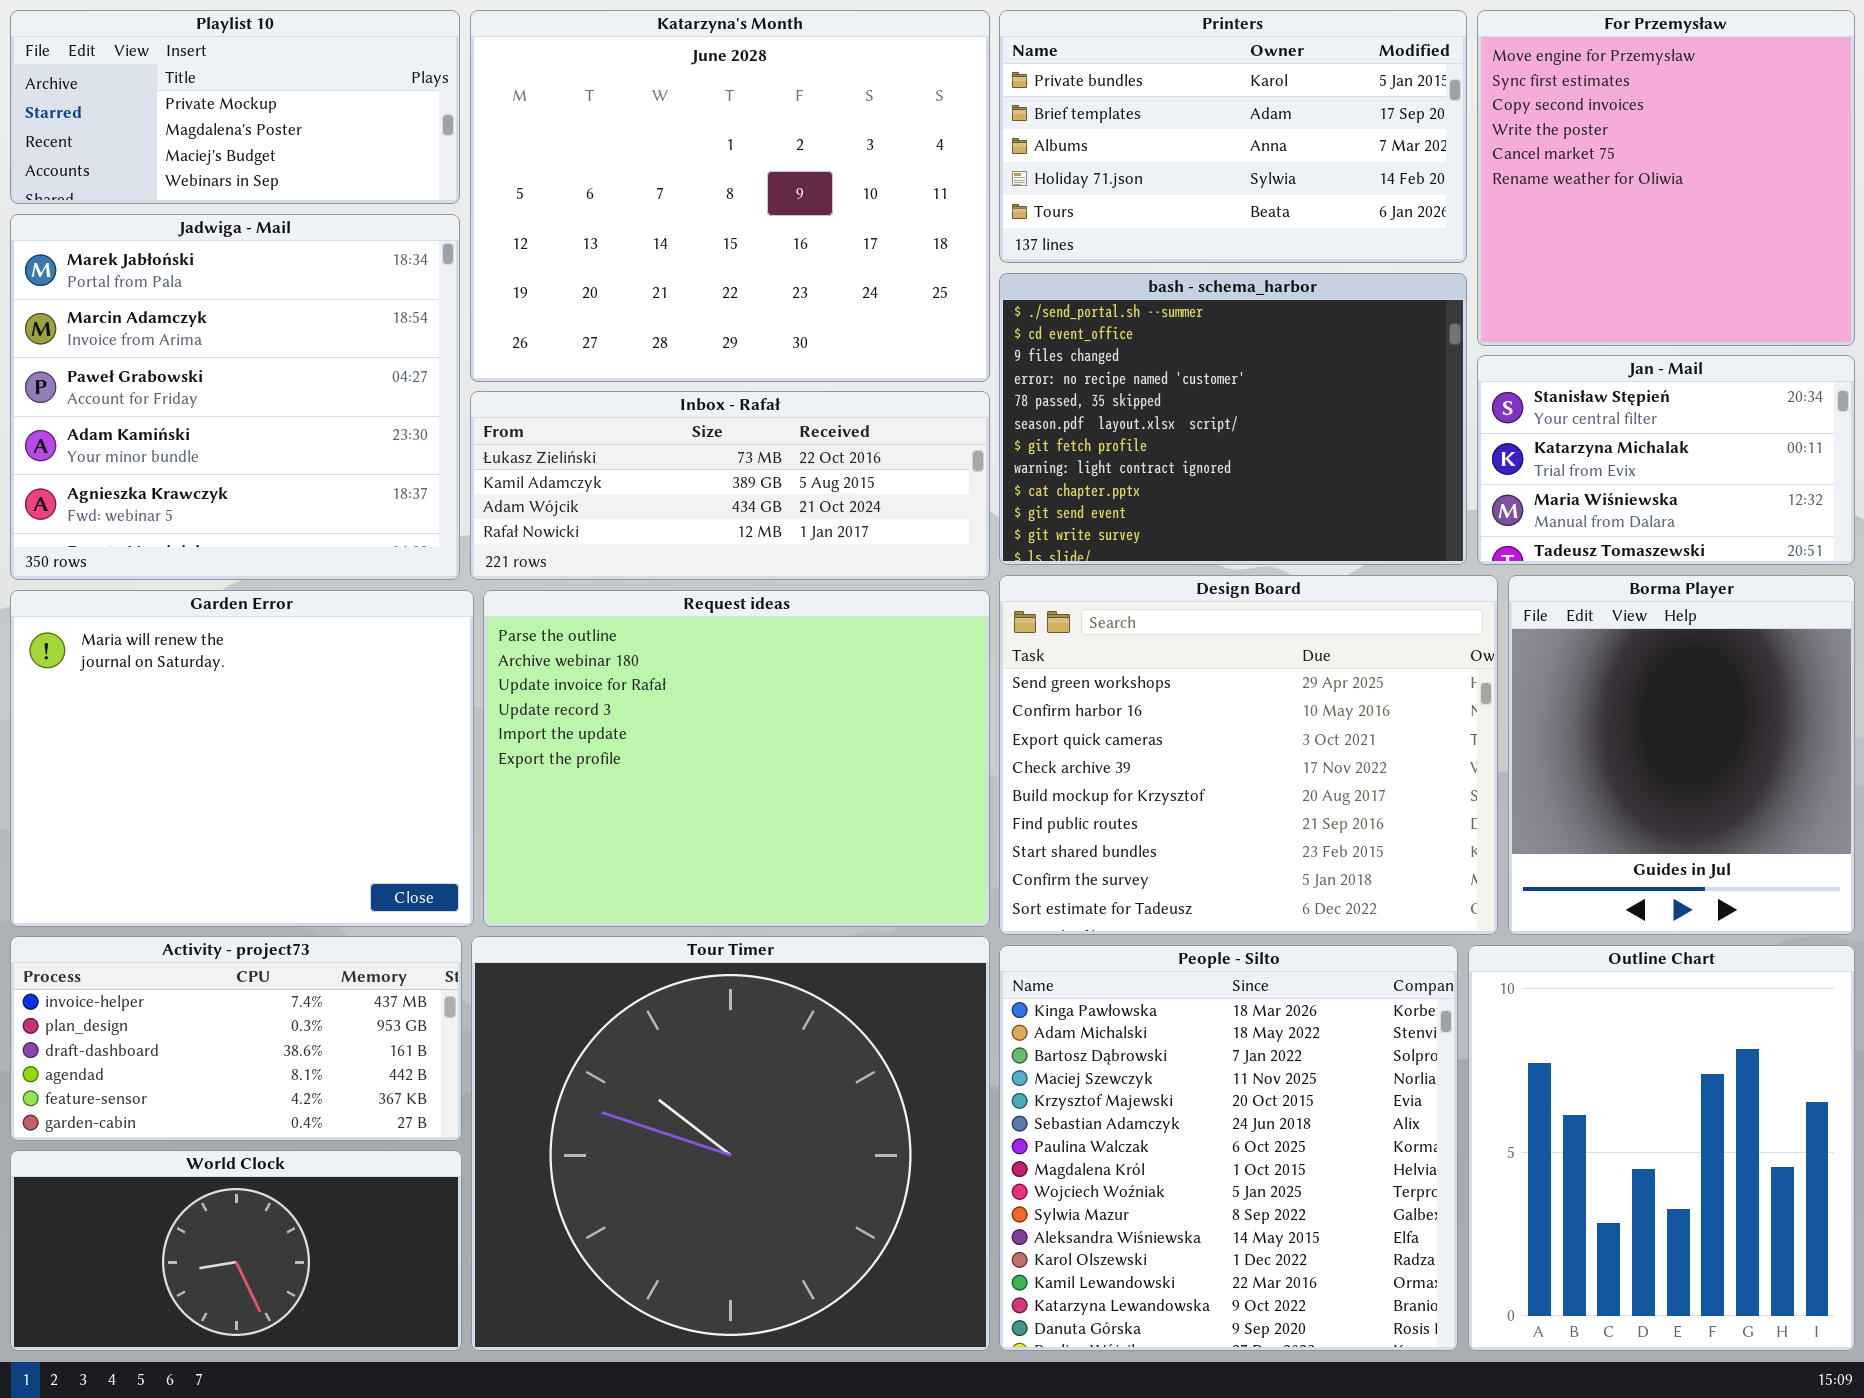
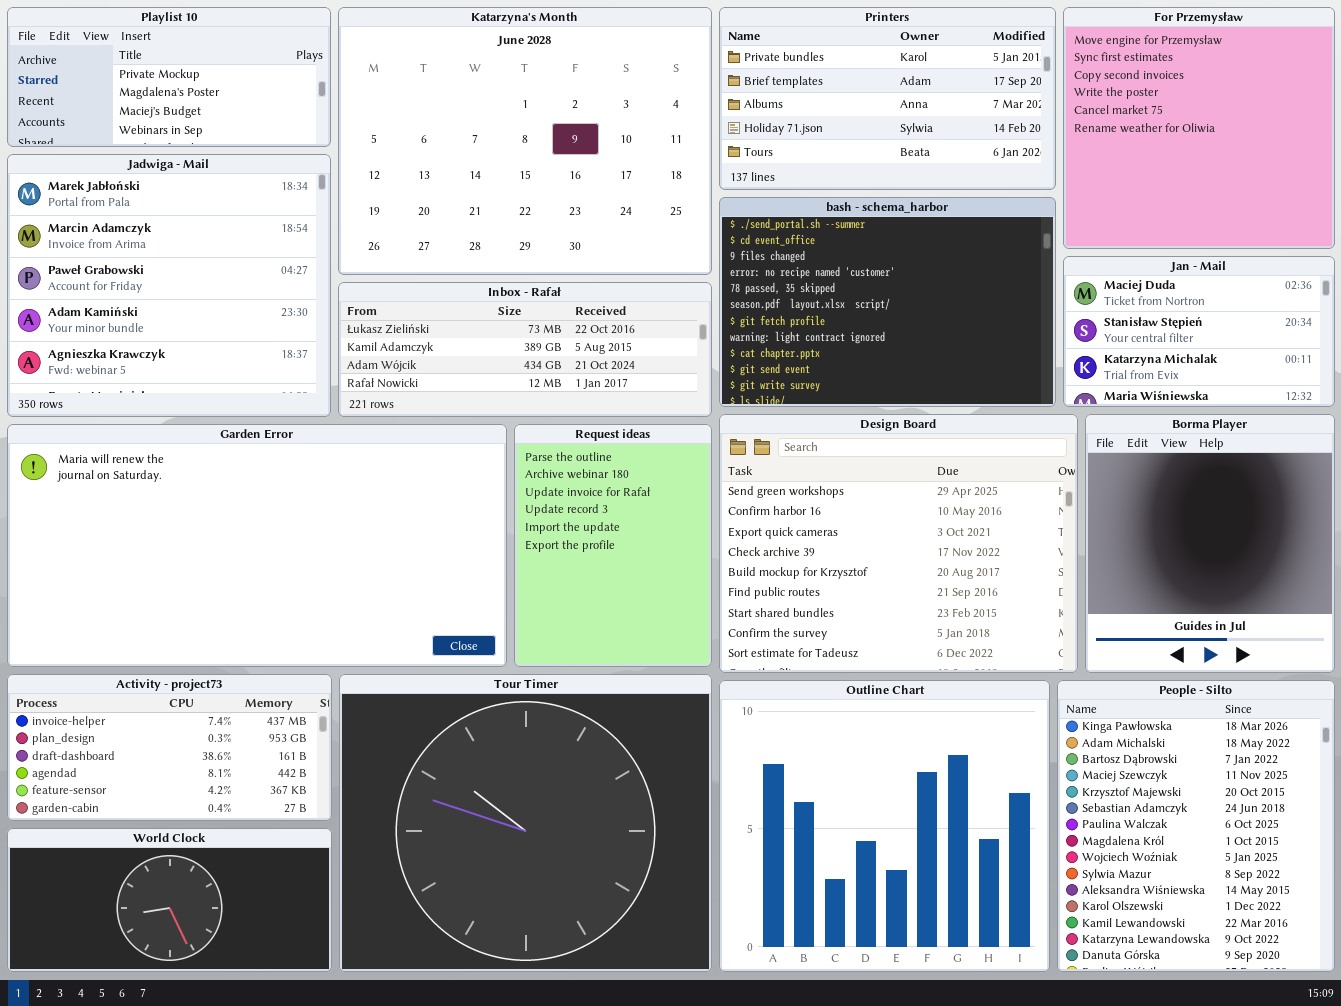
Jan - Mail: [1477,355,1855,565] -> [1063,256,1335,407], scrolled up 1 row
Garden Error: [10,590,474,927] -> [7,424,507,667], resized
Request ideas: [483,590,990,927] -> [514,424,712,667], resized
People - Silto: [999,945,1458,1351] -> [1057,680,1335,972], moved, resized
Outline Chart: [1468,945,1855,1351] -> [719,680,1050,972], moved, resized

